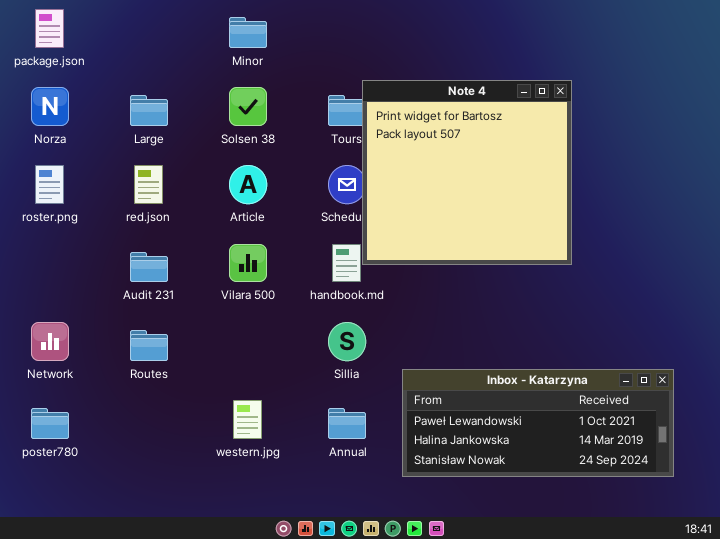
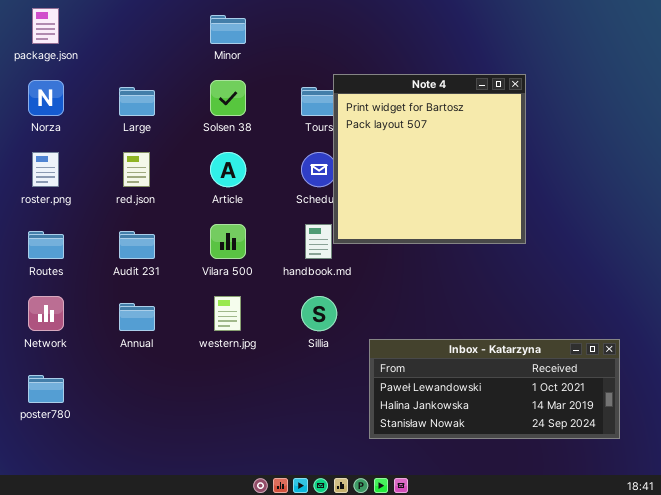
Routes: [130,330,168,361] -> [28,231,64,259], moved
western.jpg: [233,400,262,439] -> [214,296,241,331], moved
Annual: [328,408,366,439] -> [119,303,155,331], moved

